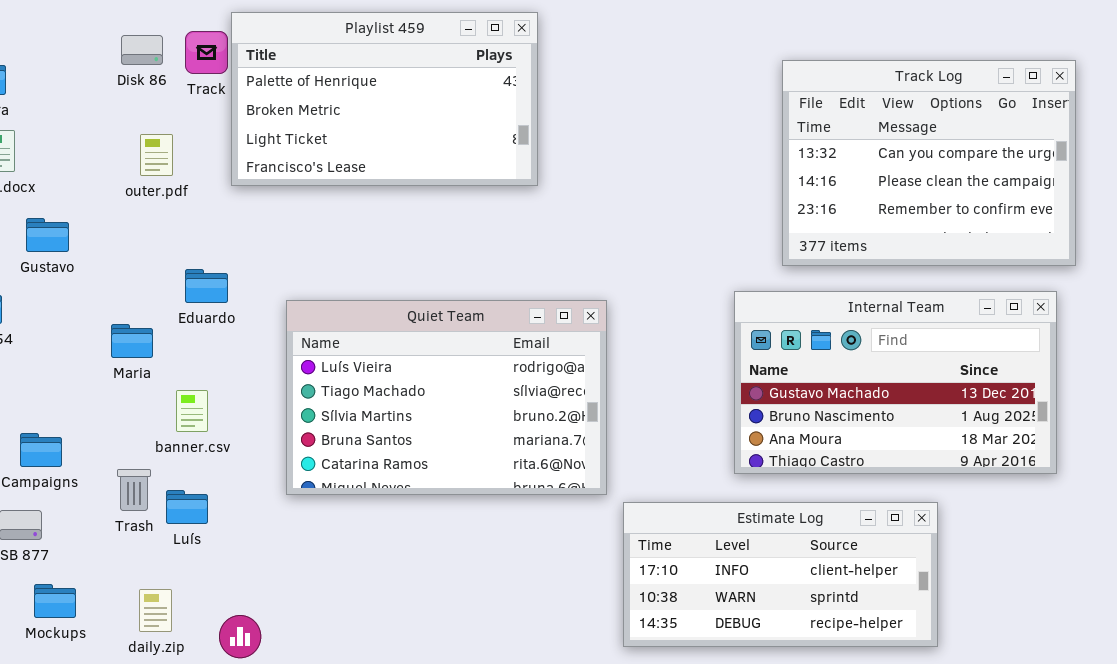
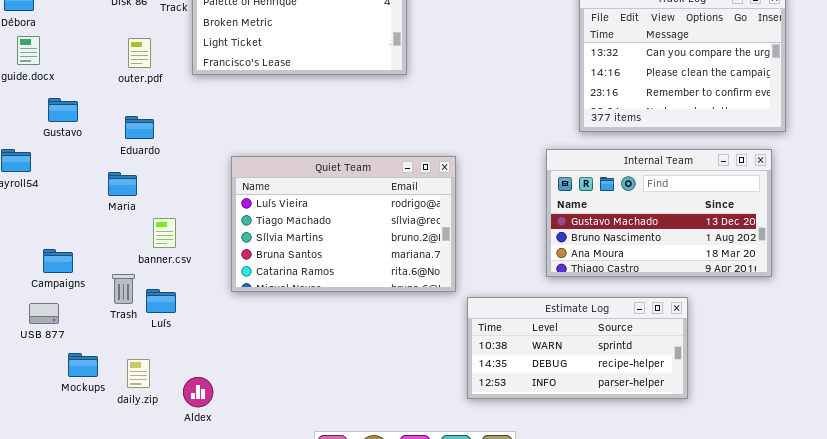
Eduardo: [185,269,228,303] -> [125,116,154,139], moved
Estimate Log: [623,502,938,647] -> [467,297,688,399], scrolled down 1 row
Mockups: [34,584,76,618] -> [68,353,98,377], moved

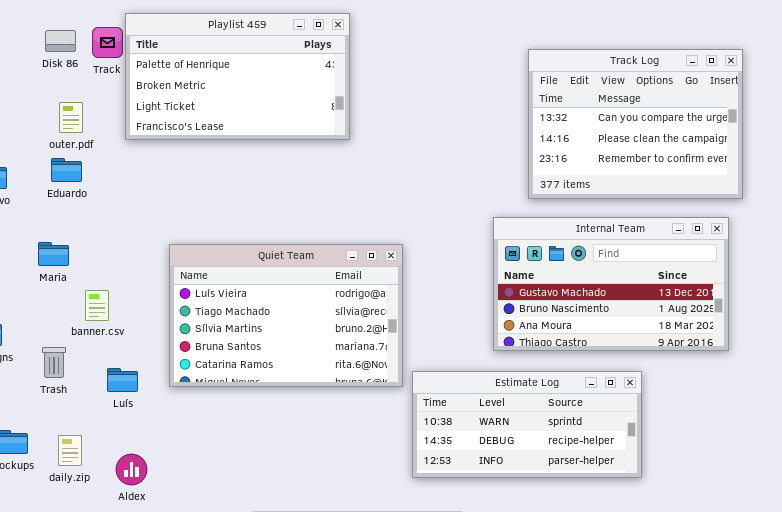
Eduardo: [125,116,154,139] -> [51,158,82,182], moved
Quiet Team: [231,156,456,292] -> [169,244,403,387], moved
Luís: [146,289,176,313] -> [107,368,138,392], moved

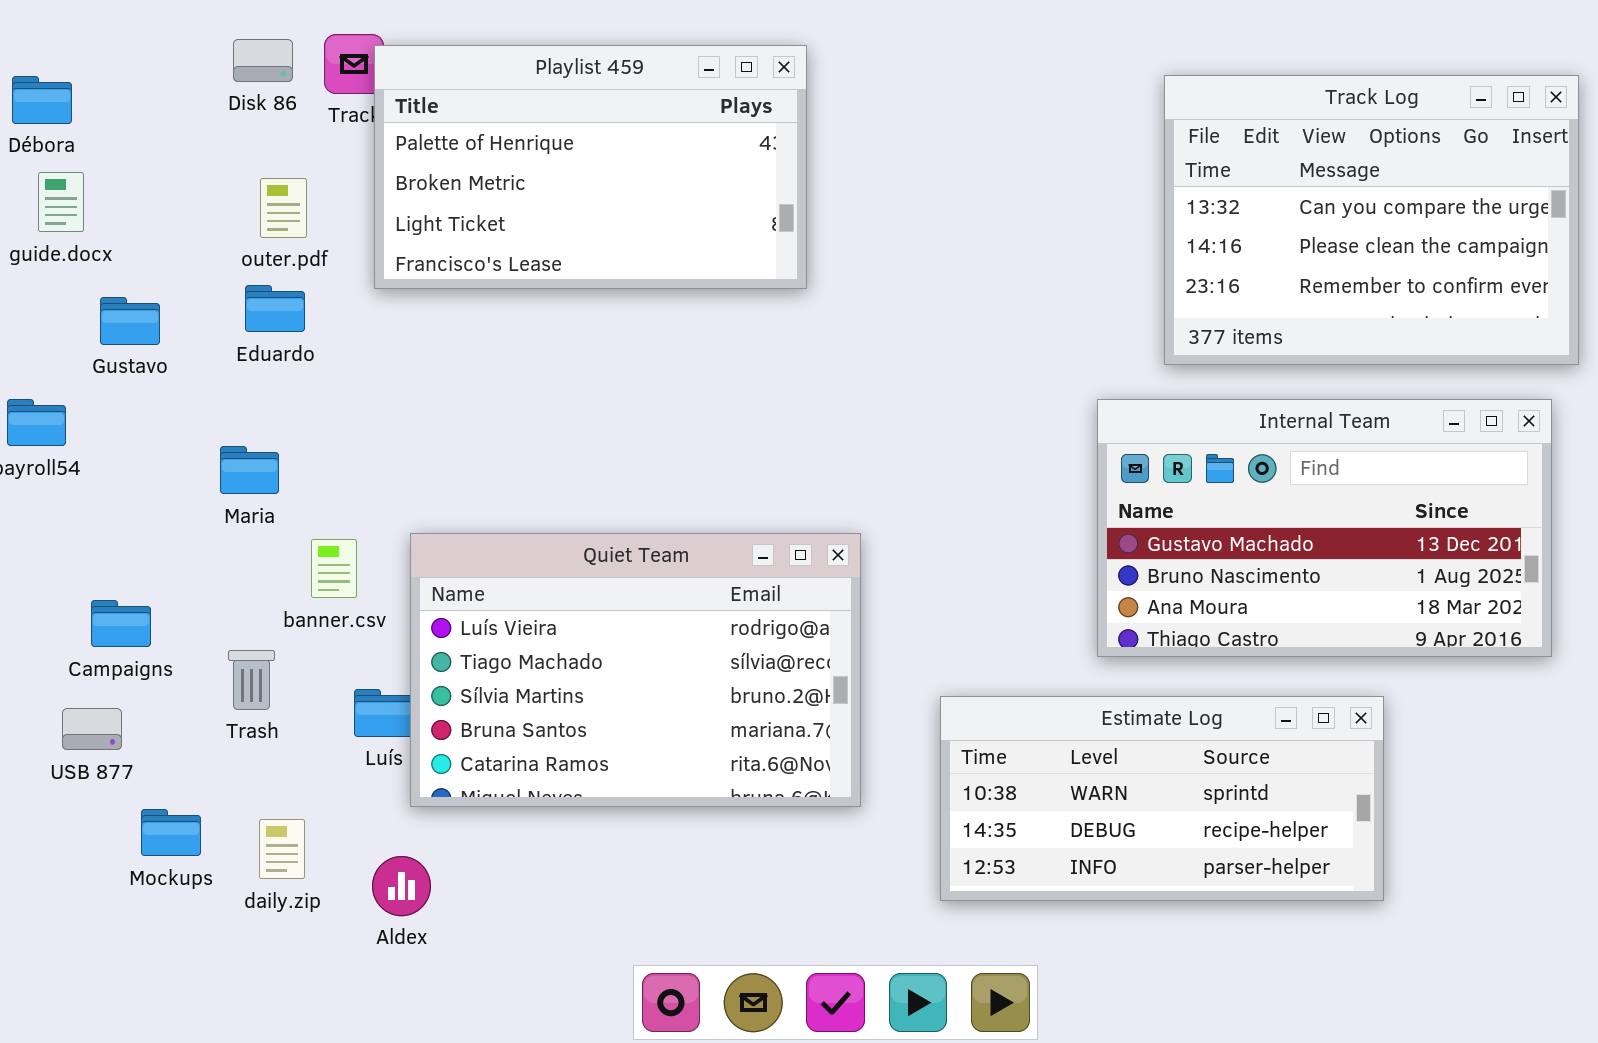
Playlist 459: [125,13,350,140] -> [374,45,807,289], moved
Quiet Team: [169,244,403,387] -> [410,533,861,807], moved

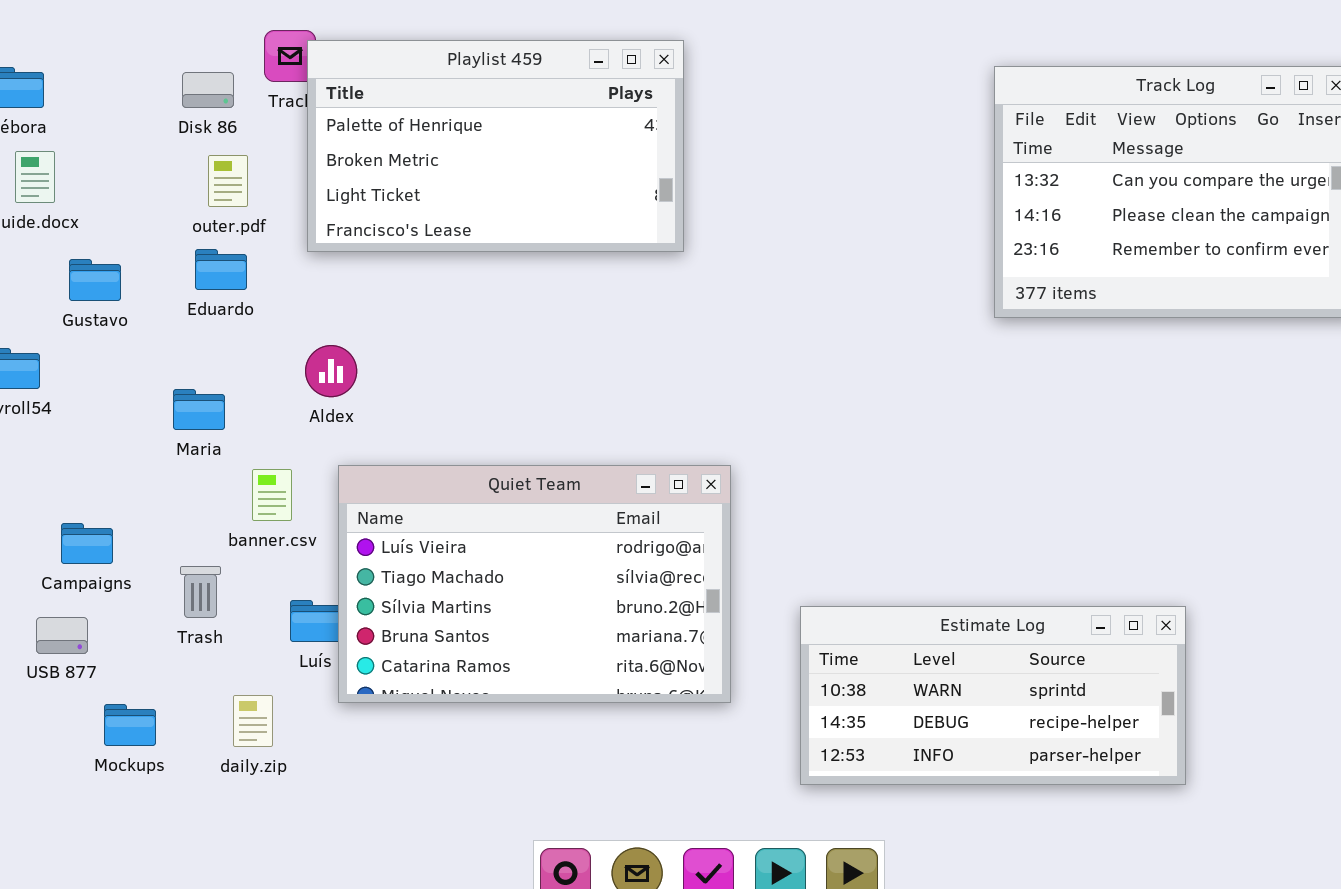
Disk 86: [233,39,293,82] -> [182,72,234,108], moved
Internal Team: [1097,399,1552,657] -> none, closed
daily.zip: [259,819,305,879] -> [233,695,273,747], moved
Aldex: [372,856,431,916] -> [305,345,357,397], moved

